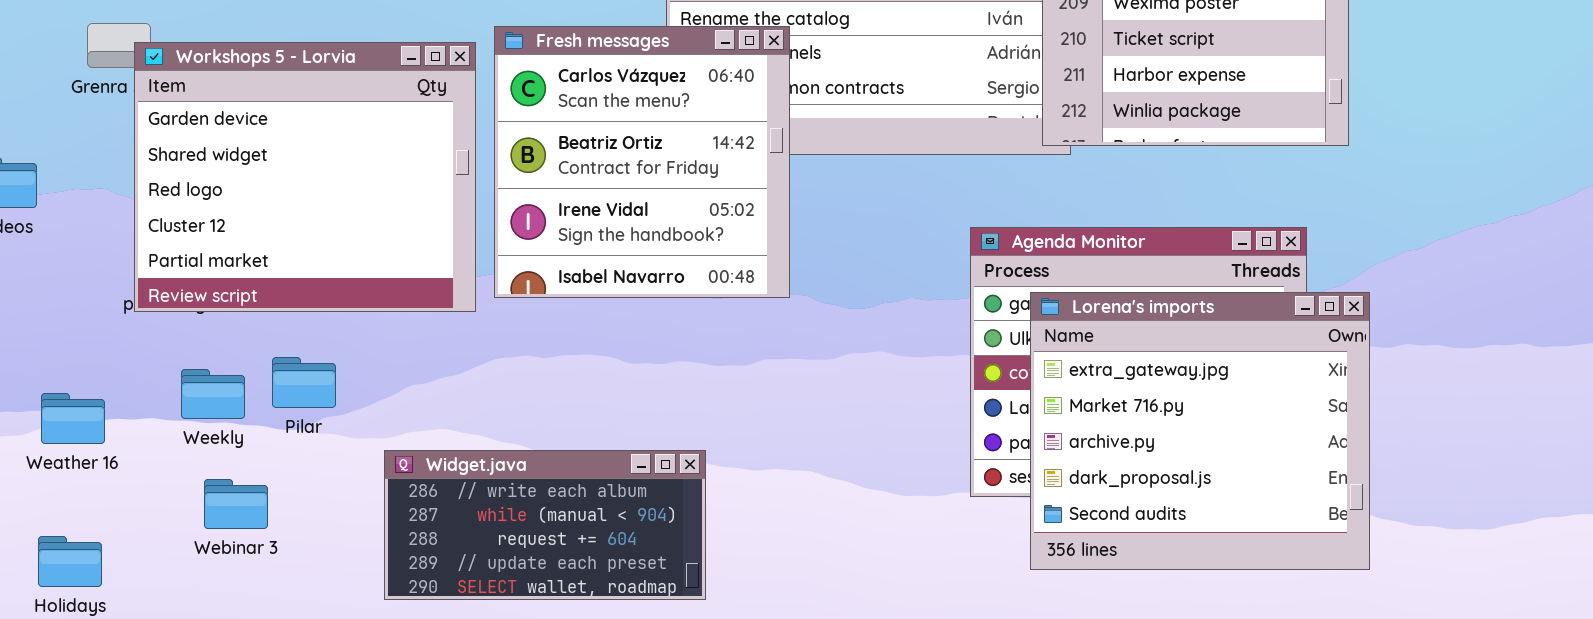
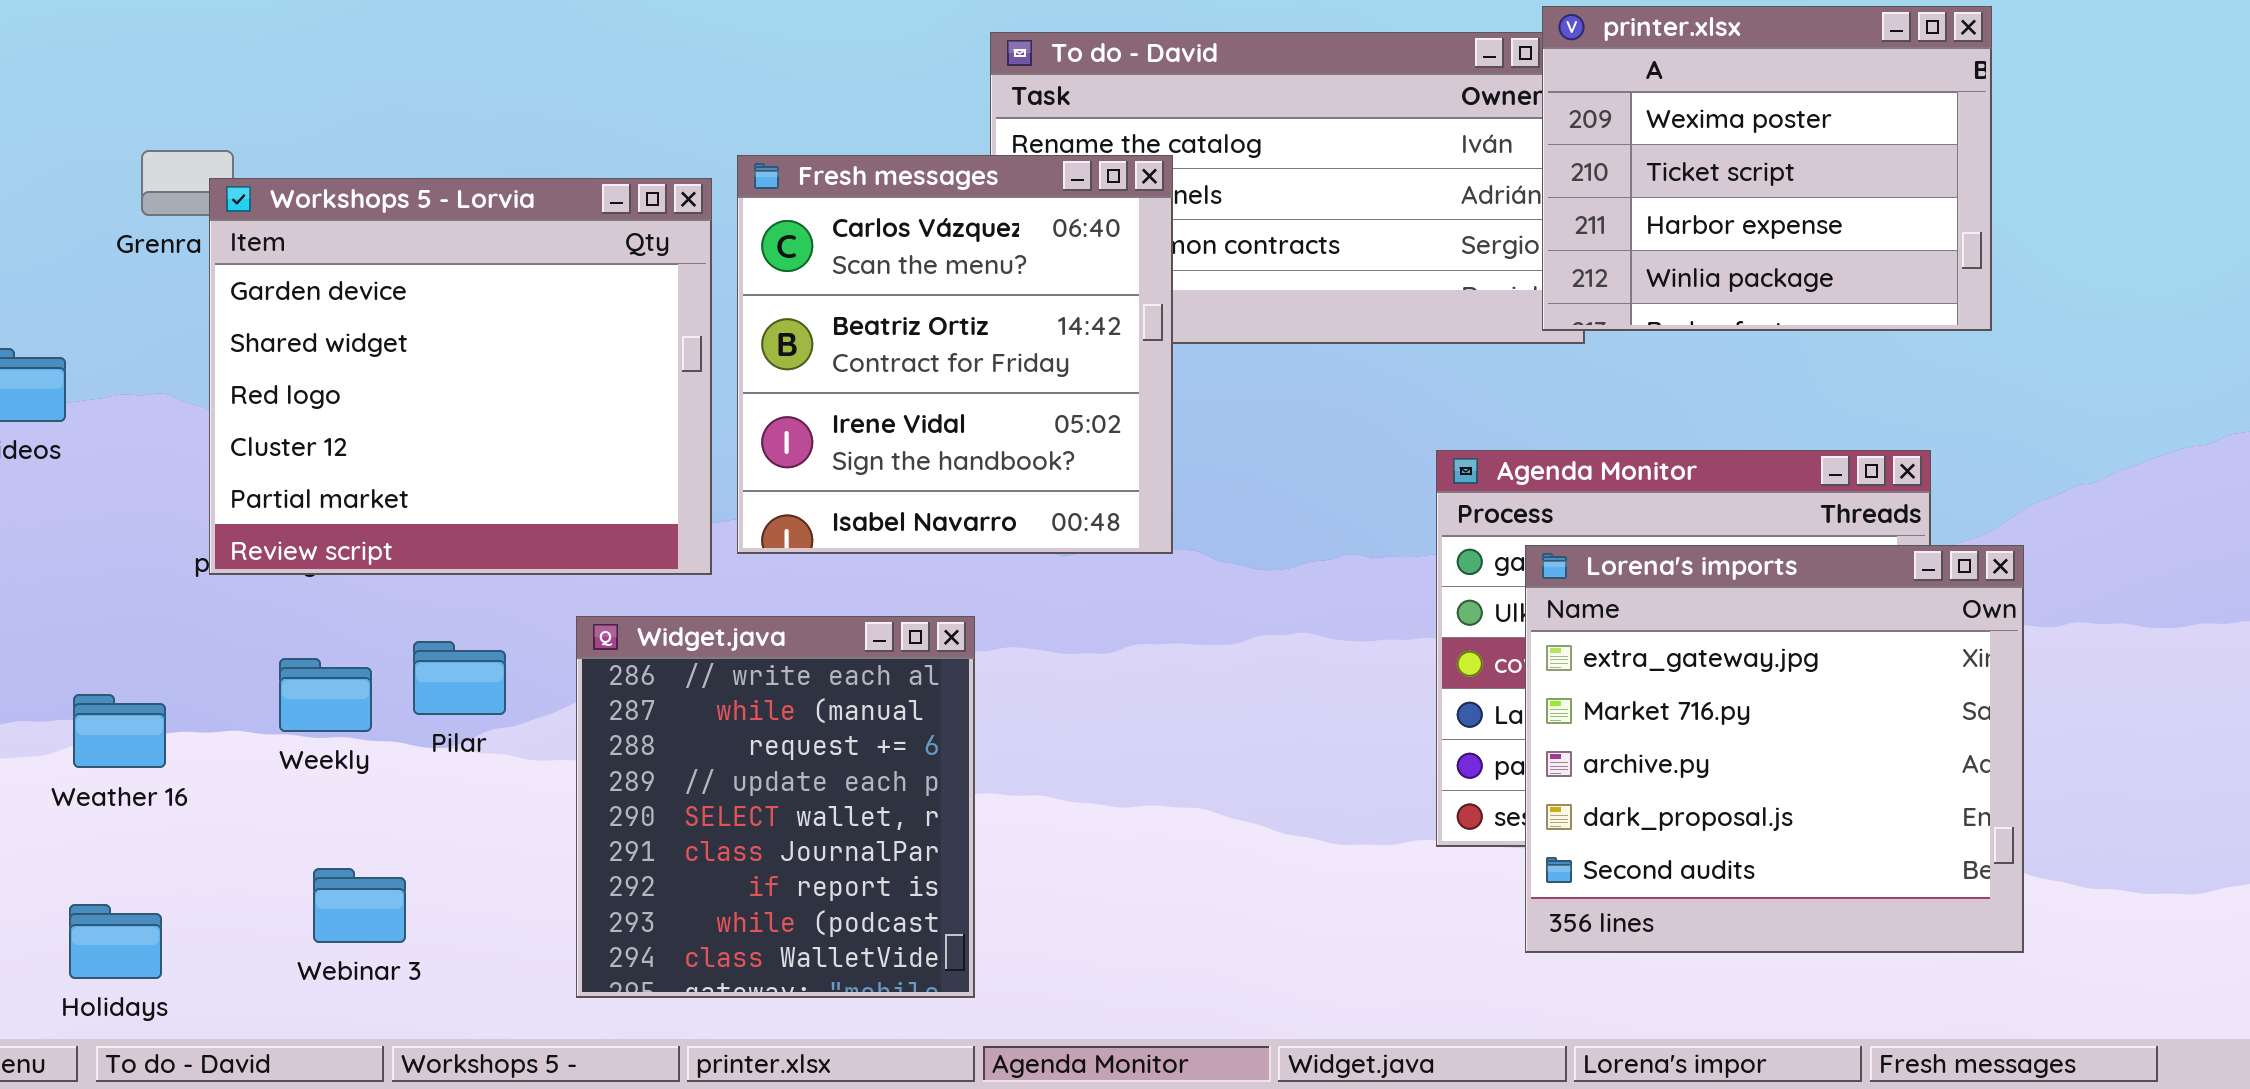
Widget.java: [384,450,706,600] -> [576,616,975,998], resized
Webinar 3: [204,479,268,529] -> [313,868,406,943], moved

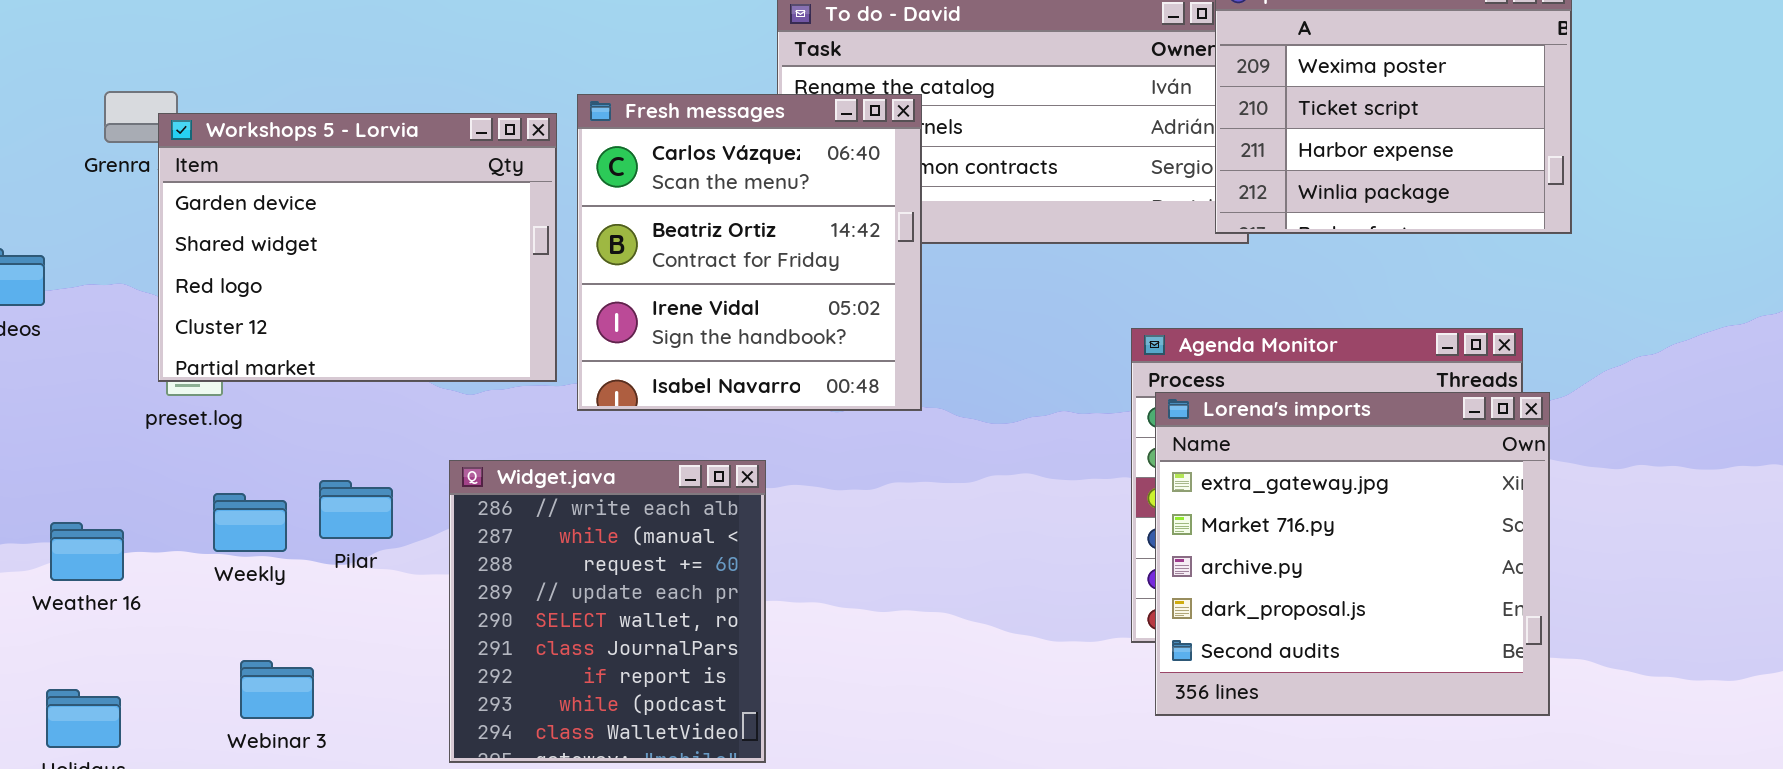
Workshops 5 - Lorvia: [209,178,712,575] -> [158,113,557,382], resized
Lorena's imports: [1525,545,2024,953] -> [1155,392,1550,716], moved

